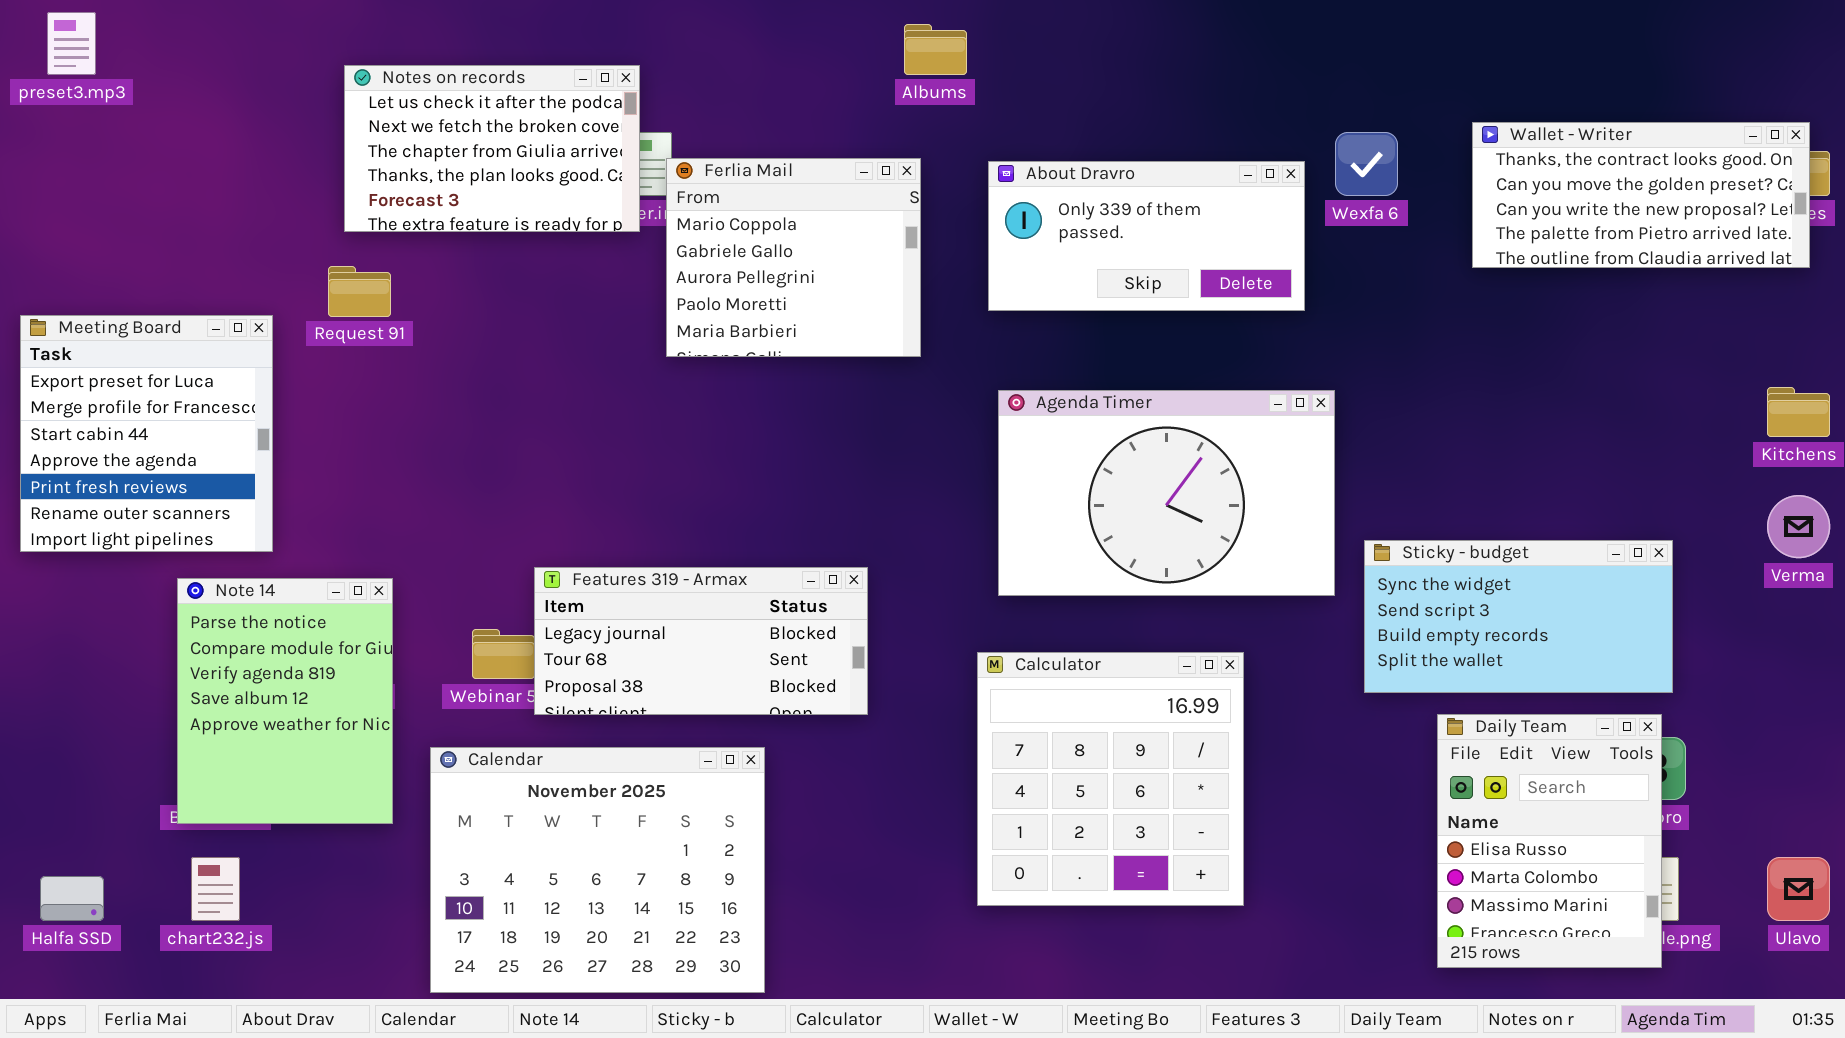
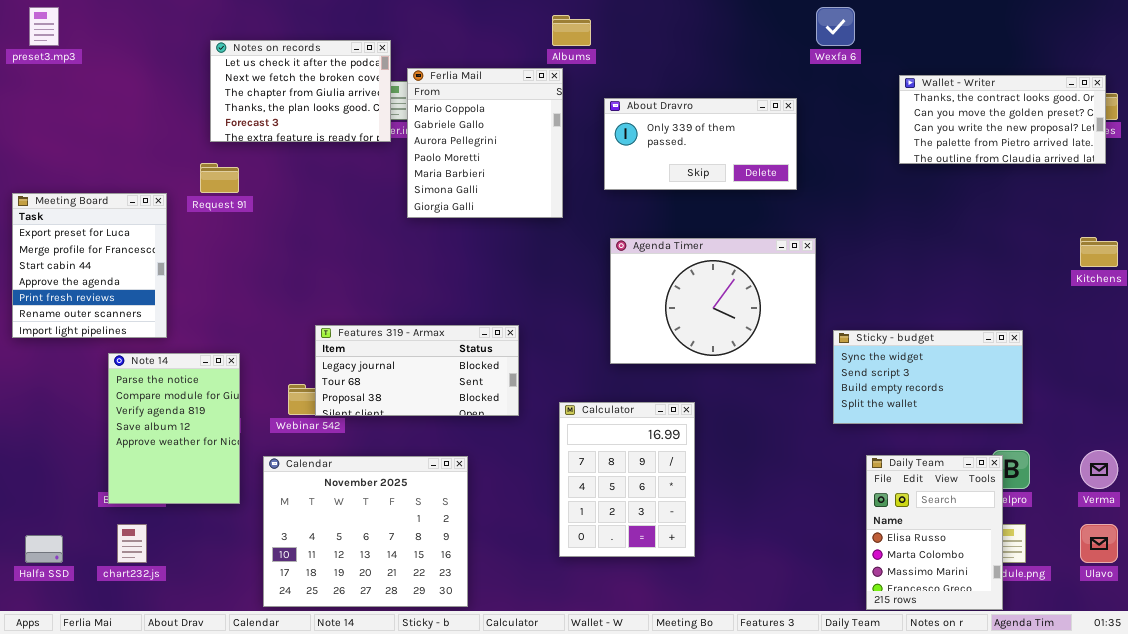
Wexfa 6: [1335,132,1398,196] -> [816,7,855,46], moved
Ferlia Mail: [666,158,921,357] -> [407,68,563,218], resized
Verma: [1767,495,1830,558] -> [1080,450,1118,489], moved
Features 319 - Armax: [534,567,868,715] -> [315,325,519,416], moved
Calculator: [977,652,1244,906] -> [559,402,695,557], moved, resized
Daily Team: [1437,714,1662,968] -> [866,455,1003,610], moved

